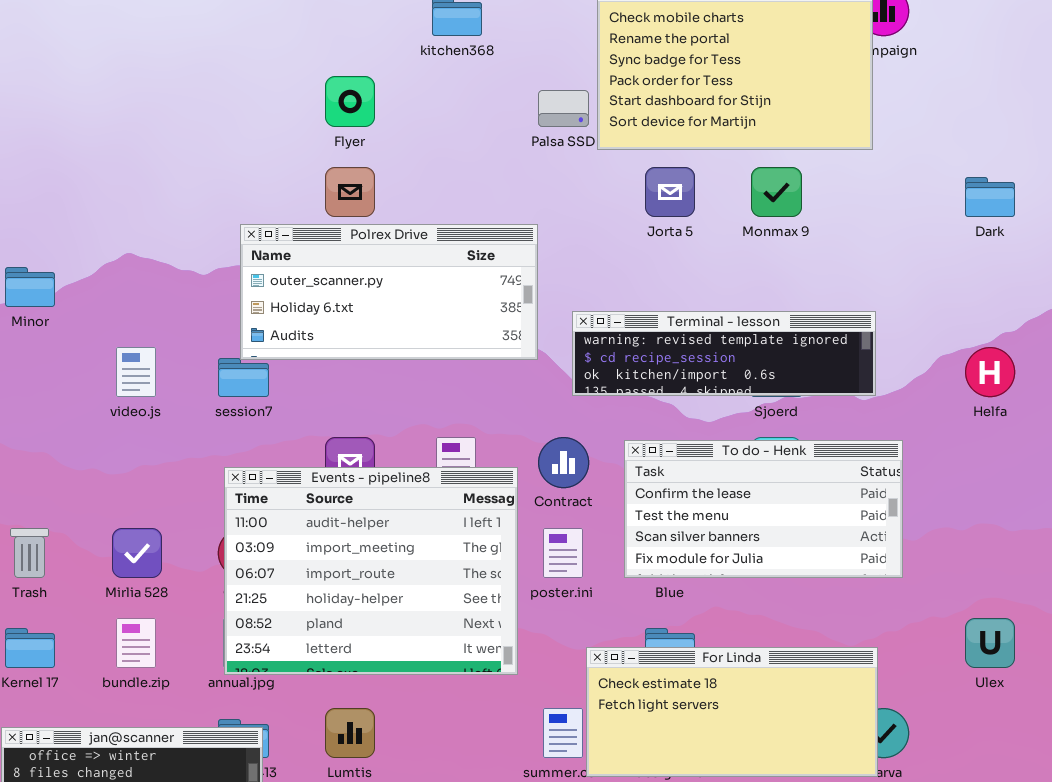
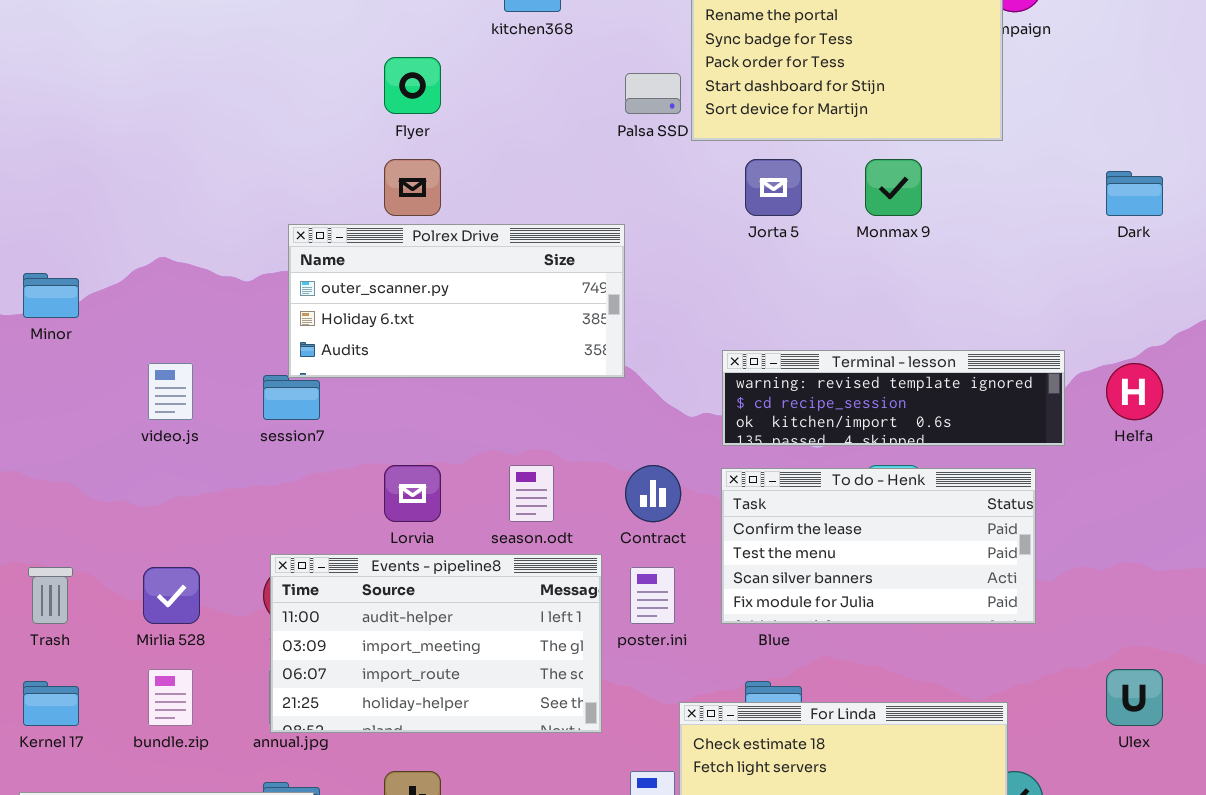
Terminal - lesson: [572,311,876,396] -> [722,350,1065,446], moved
Events - pipeline8: [224,467,518,675] -> [270,554,602,733], resized

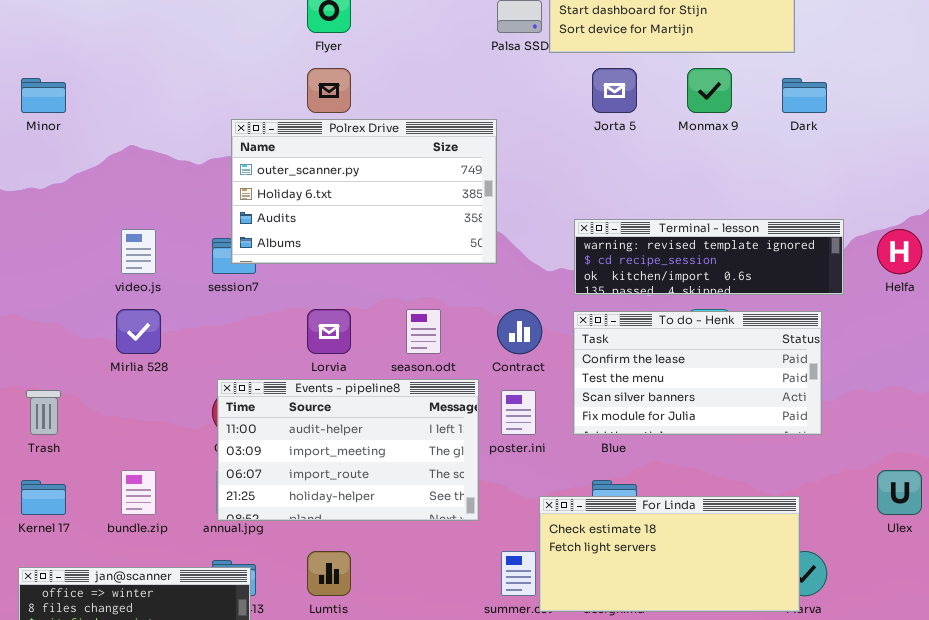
Dark: [1106,171,1163,216] -> [782,78,827,113], moved
Polrex Drive: [288,224,625,378] -> [231,119,497,264], resized
Minor: [23,273,79,318] -> [21,78,66,113], moved
Mirlia 528: [143,567,200,624] -> [116,309,161,354], moved

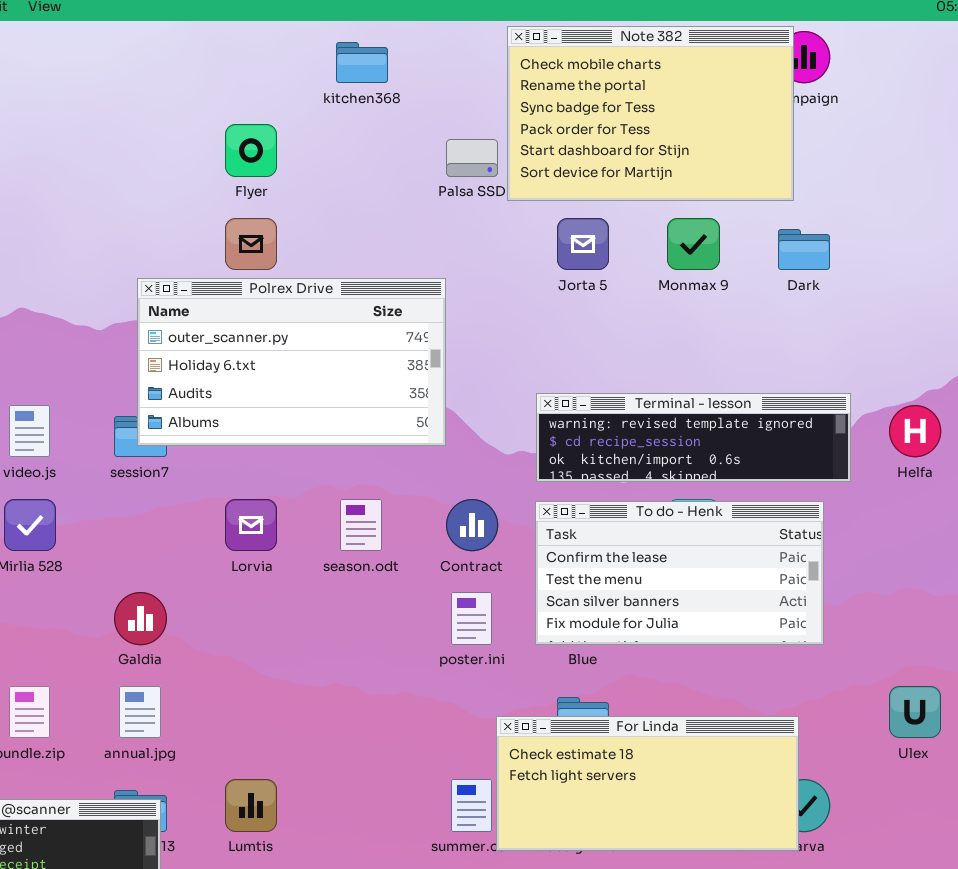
Events - pipeline8: [217,379,479,521] -> none, closed

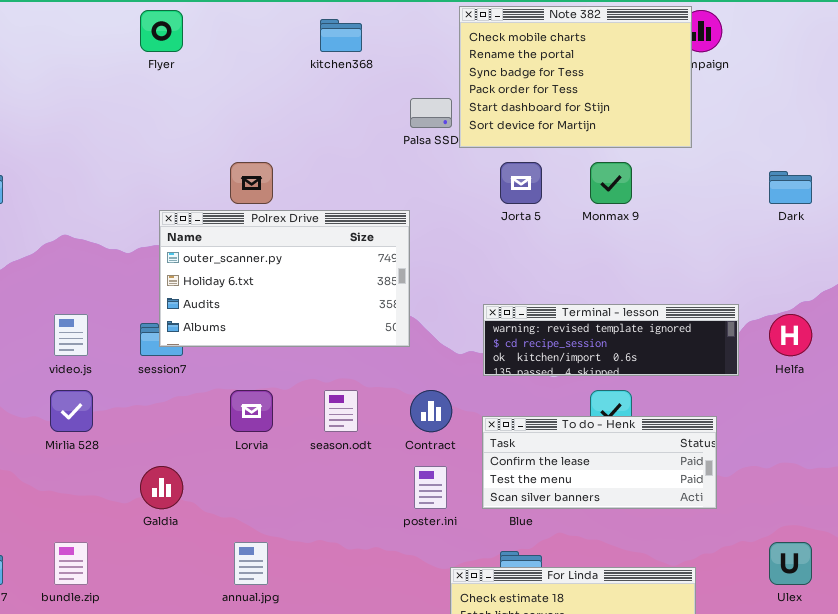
Flyer: [225,124,277,177] -> [140,10,183,52], moved
Dark: [778,229,830,270] -> [769,171,812,204], moved
To do - Henk: [535,501,824,645] -> [482,416,717,509], resized
annual.jpg: [119,686,161,738] -> [234,542,268,585], moved

